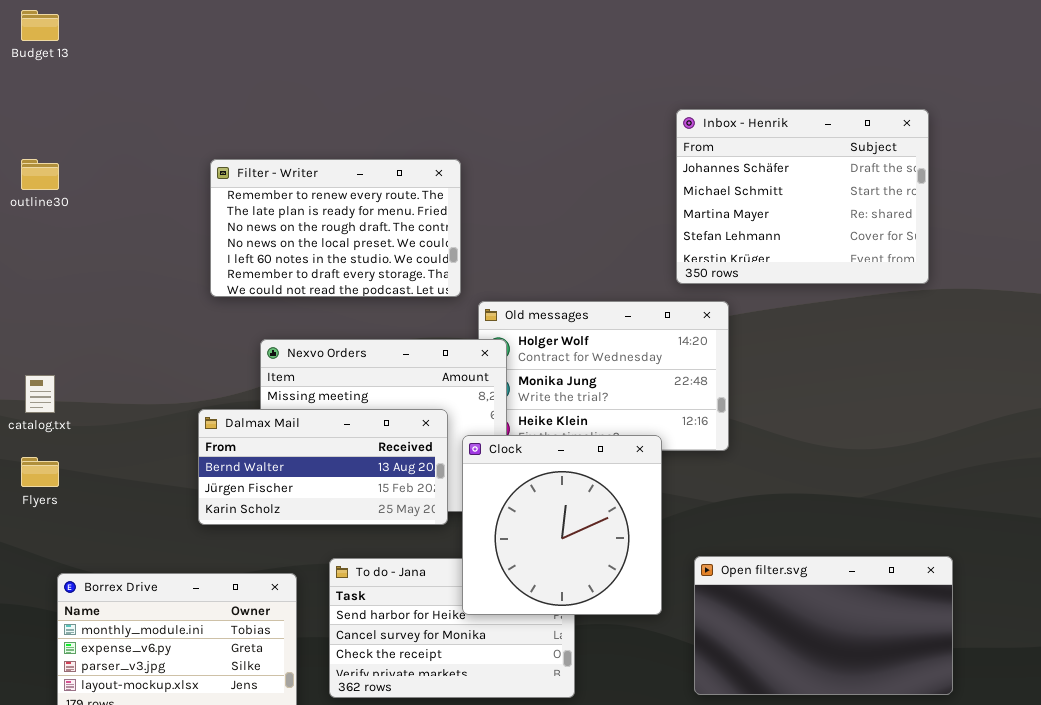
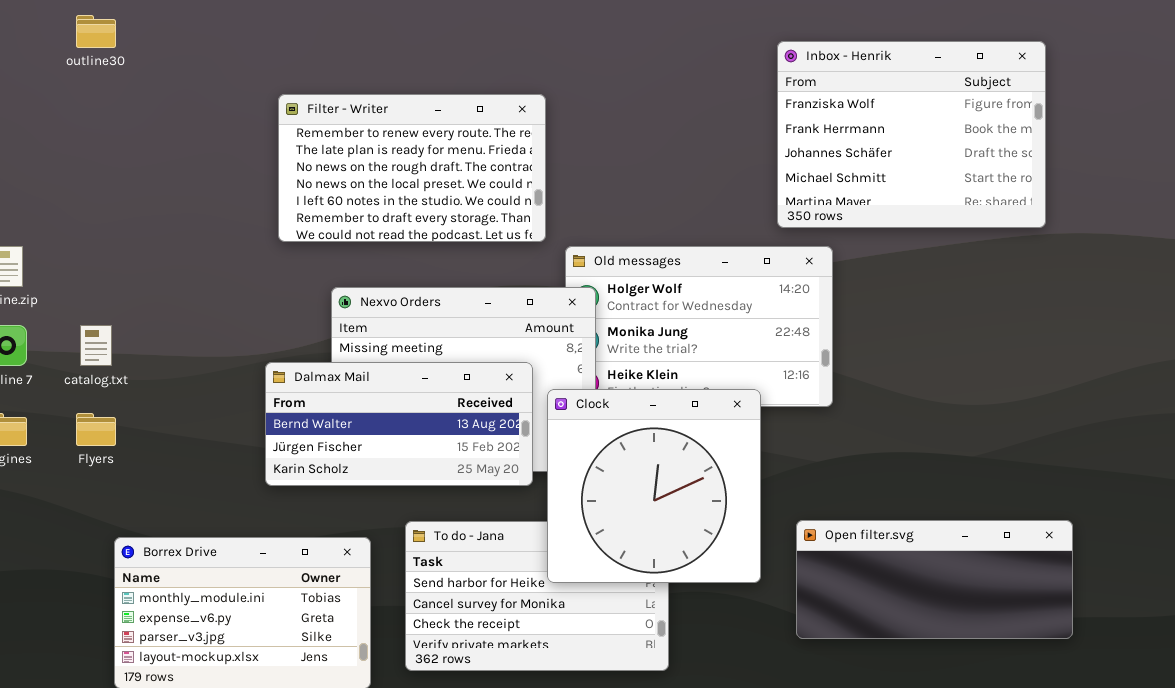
Inbox - Henrik: [676,109,929,284] -> [777,41,1046,228], scrolled up 2 rows
outline30: [21,159,59,190] -> [76,15,116,48], moved
Open filter.svg: [694,556,953,695] -> [796,520,1073,639], resized

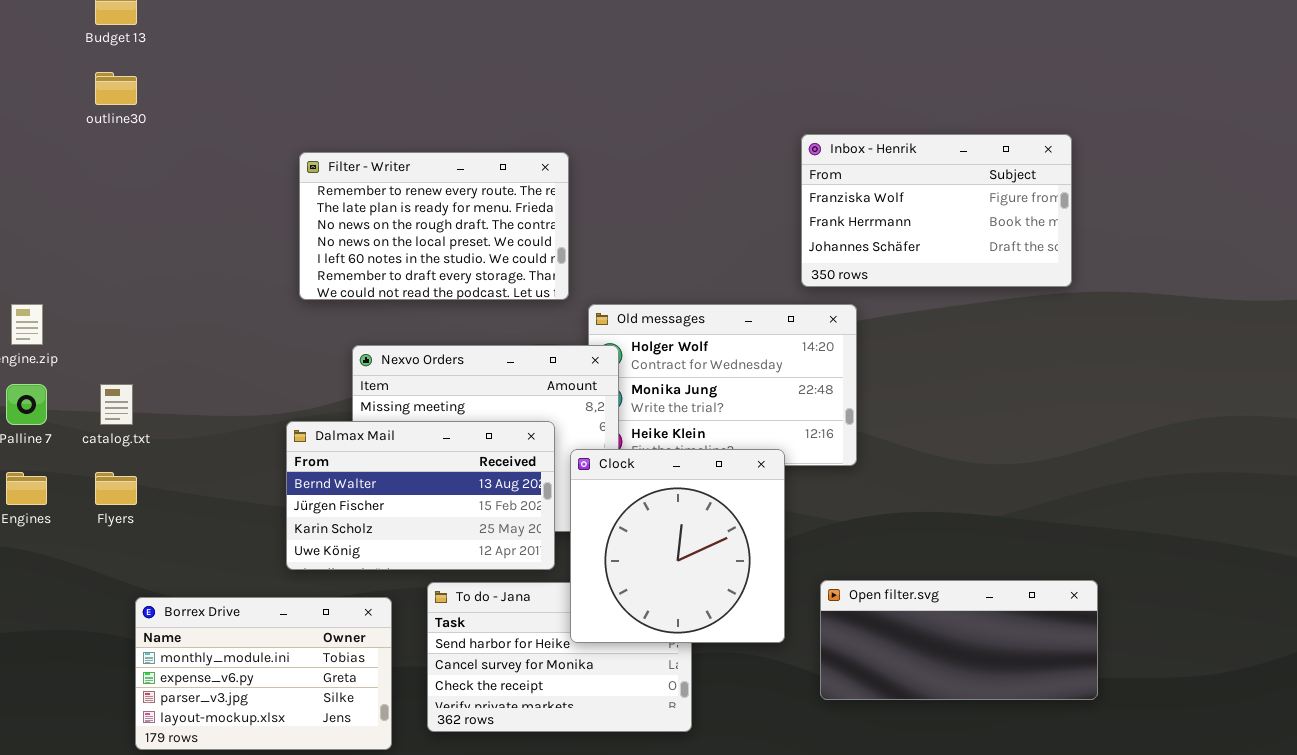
Inbox - Henrik: [777,41,1046,228] -> [801,134,1072,287], resized
Dalmax Mail: [265,362,533,486] -> [286,421,555,570], resized

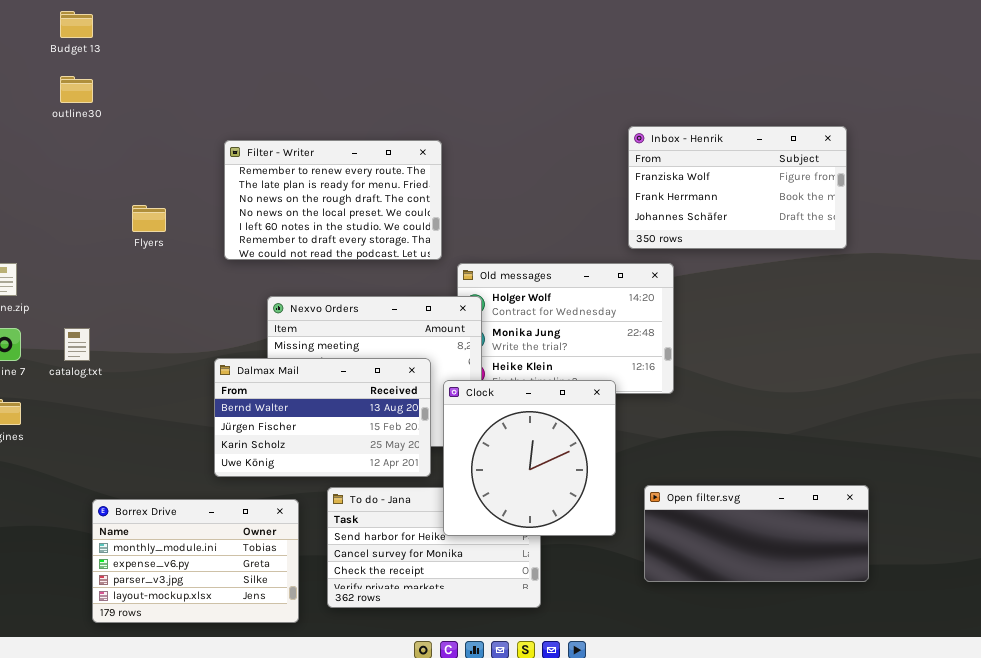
Flyers: [95,472,137,505] -> [132,205,166,232], moved

